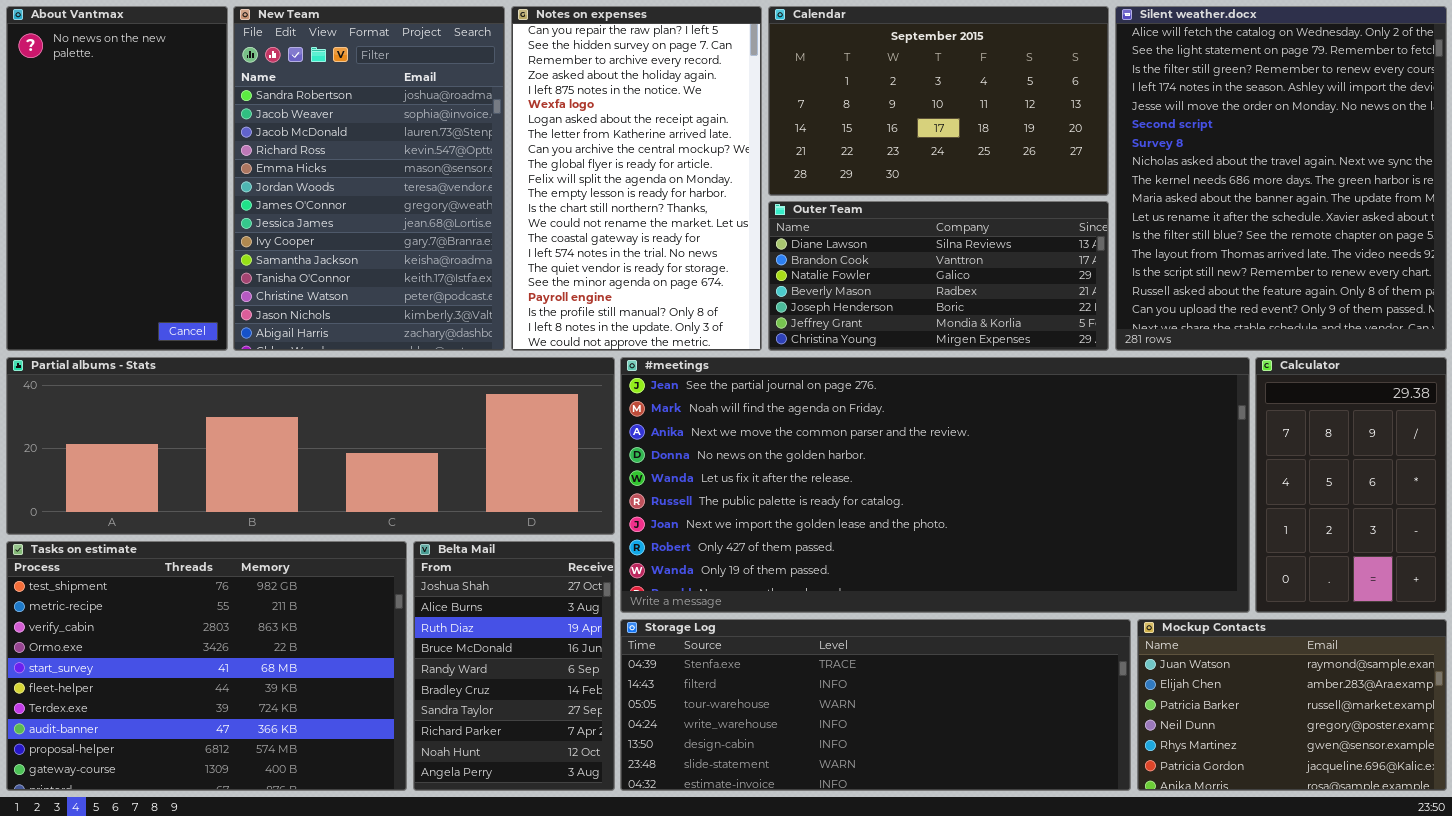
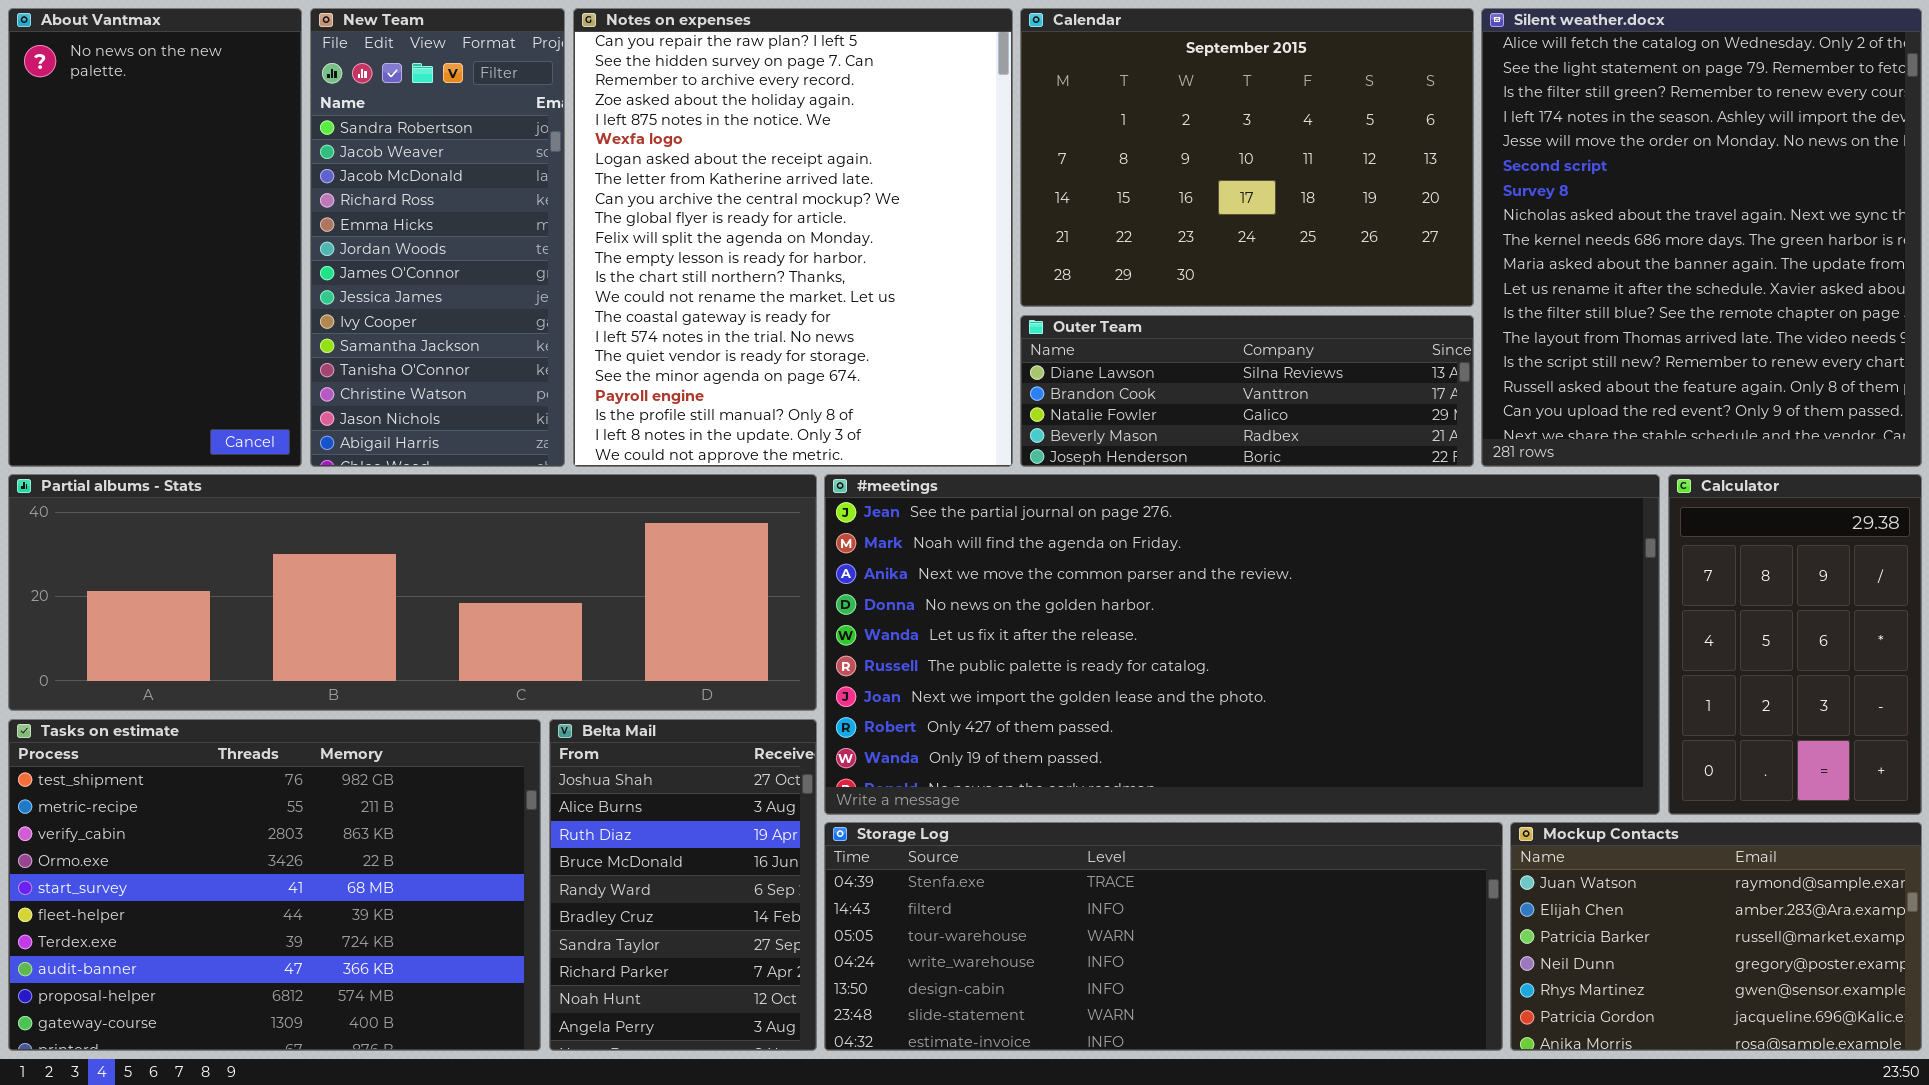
New Team: [233,6,505,351] -> [310,8,565,467], resized
Notes on expenses: [511,6,762,351] -> [573,8,1013,467], resized
Calendar: [768,6,1109,196] -> [1020,8,1474,307], resized
Outer Team: [768,201,1109,351] -> [1020,315,1474,467], resized

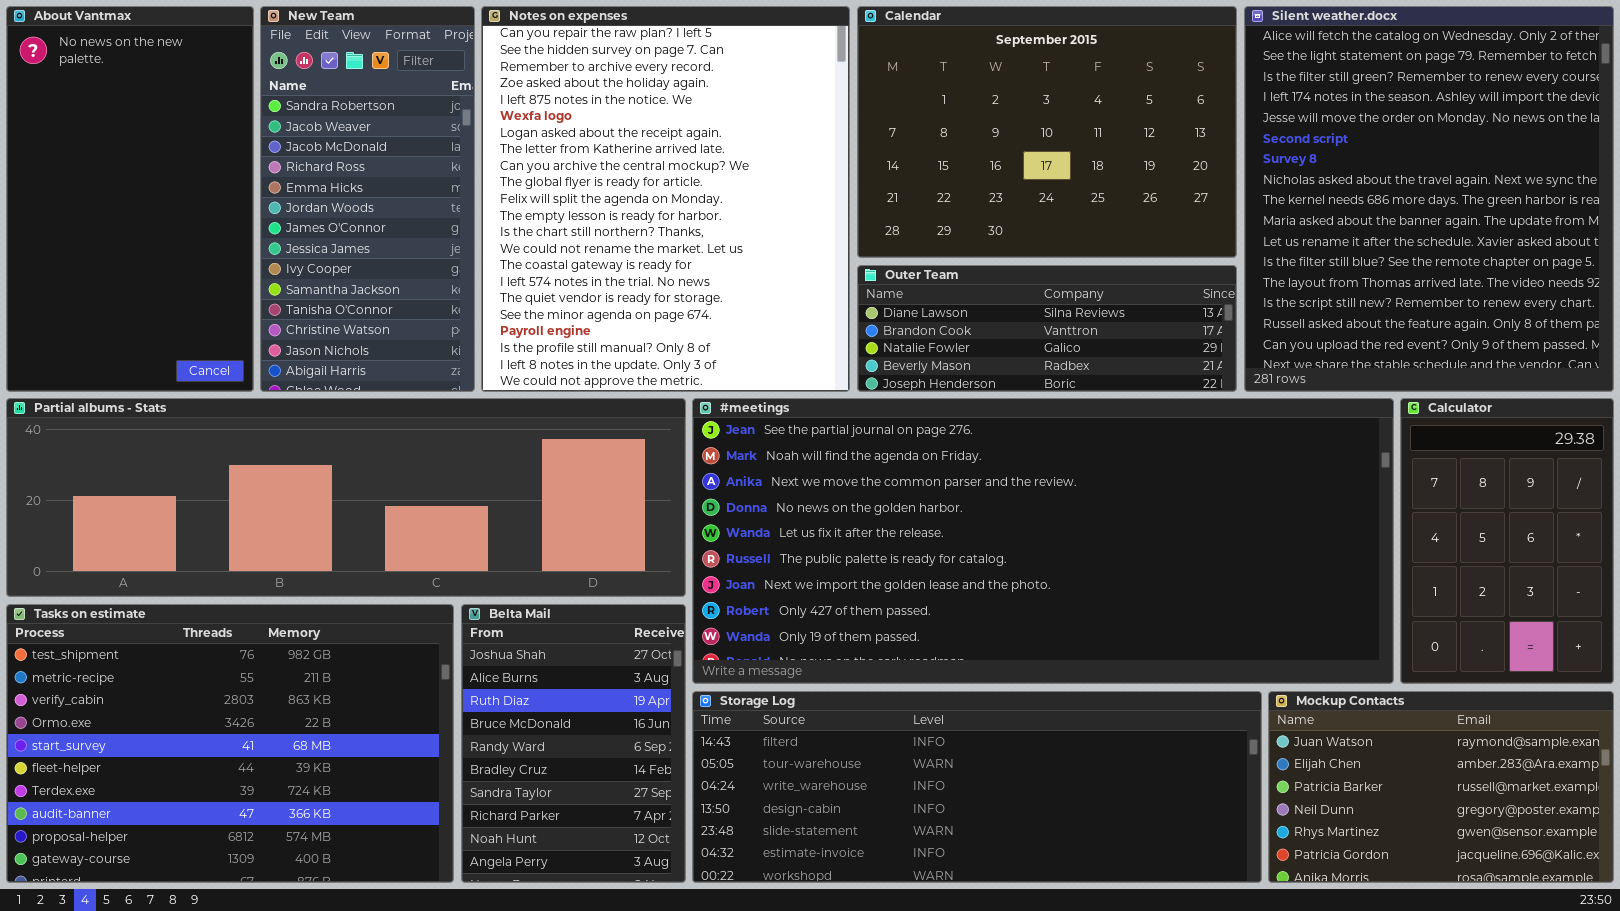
Storage Log: [824,822,1503,1051] -> [692,691,1262,883], scrolled down 1 row

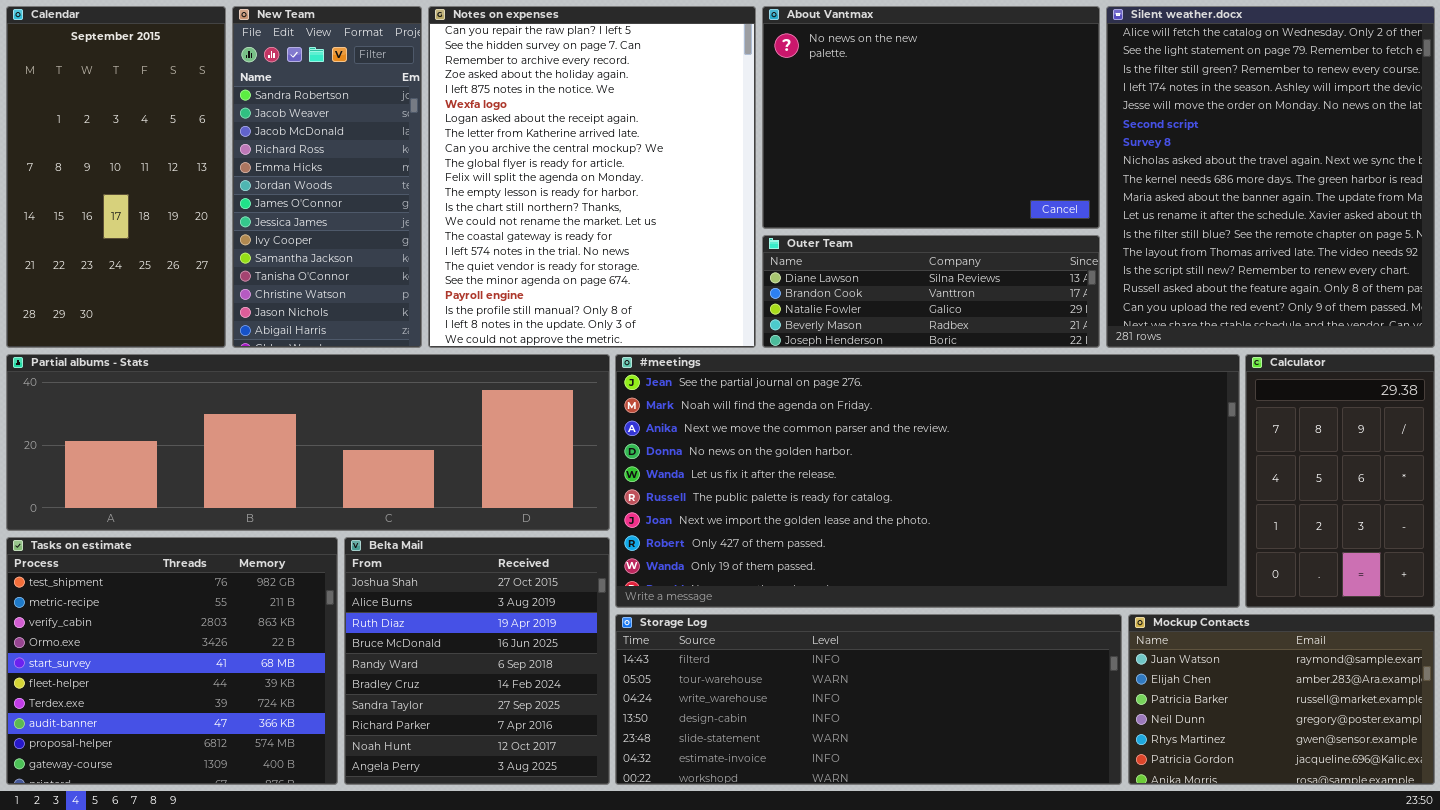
About Vantmax: [6,6,254,392] -> [762,6,1100,229], moved, resized
Calendar: [857,6,1237,258] -> [6,6,226,348], moved, resized
Tasks on estimate: [6,604,454,883] -> [6,537,338,785], resized
Belta Mail: [461,604,686,883] -> [344,537,610,785], resized

